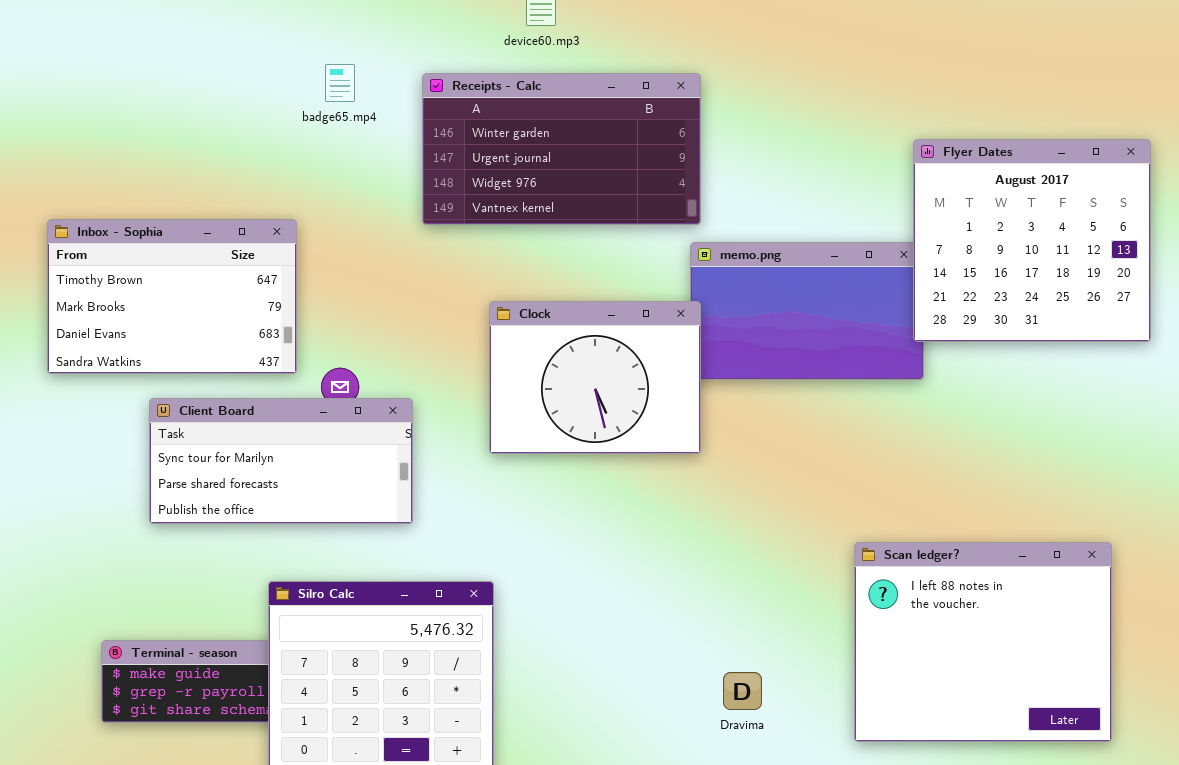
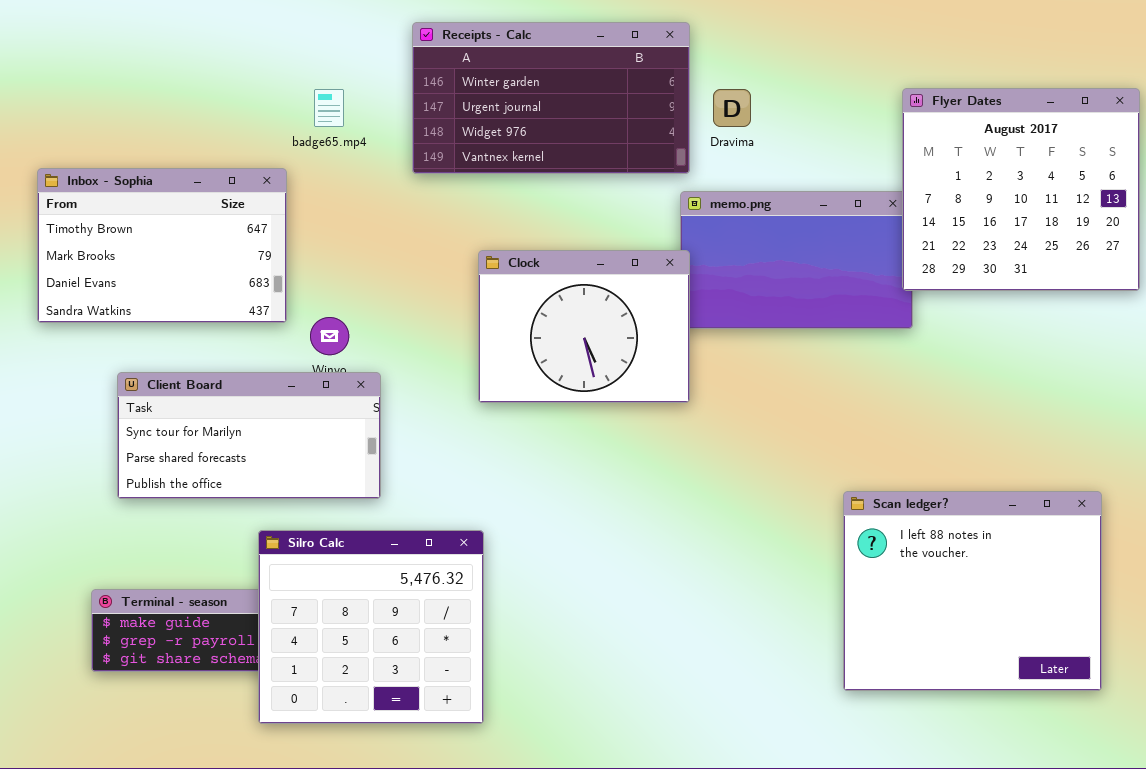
badge65.mp4: [325,64,355,102] -> [314,89,344,127], moved
Client Board: [149,398,413,524] -> [117,372,381,499], moved
Dravima: [723,672,762,710] -> [713,89,751,127], moved

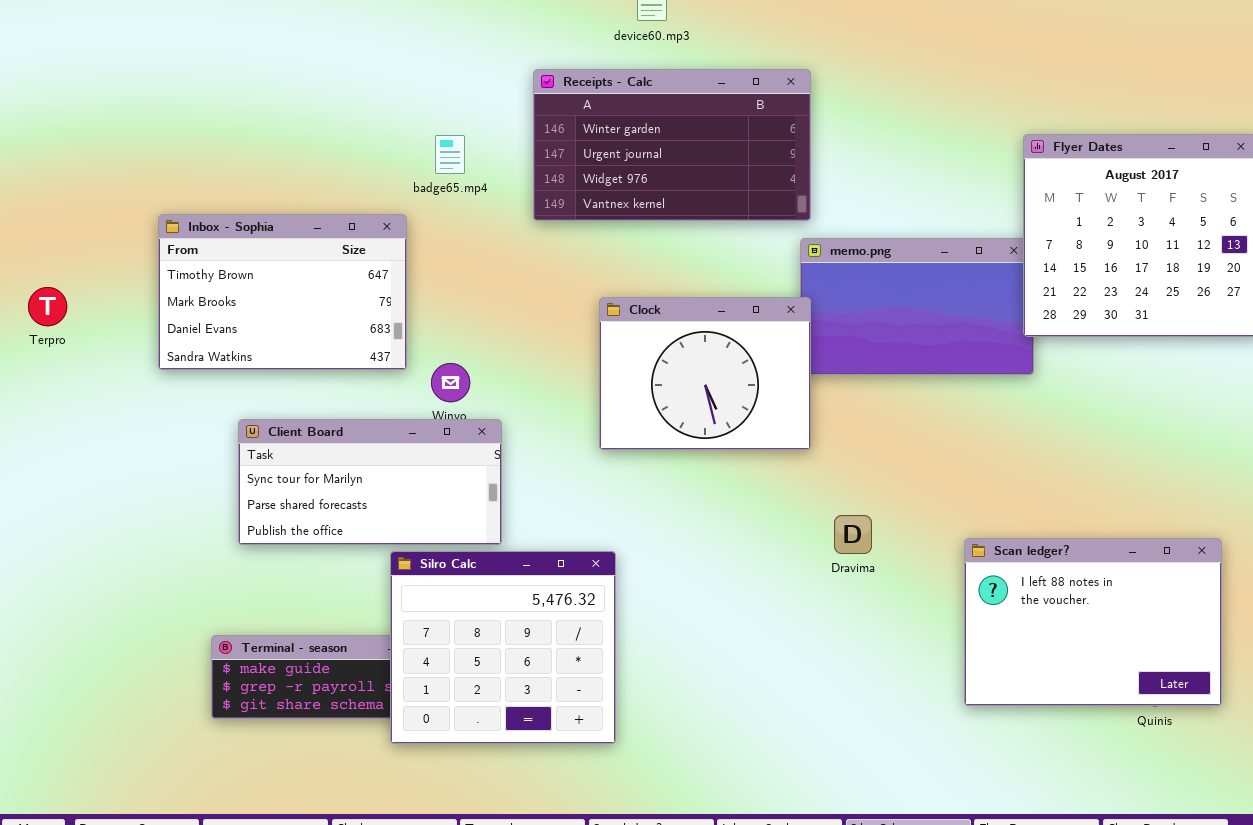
Dravima: [713,89,751,127] -> [834,515,872,554], moved
Scan ledger?: [843,491,1102,691] -> [964,538,1222,706], resized
Silro Calc: [258,530,484,724] -> [390,551,616,744], moved

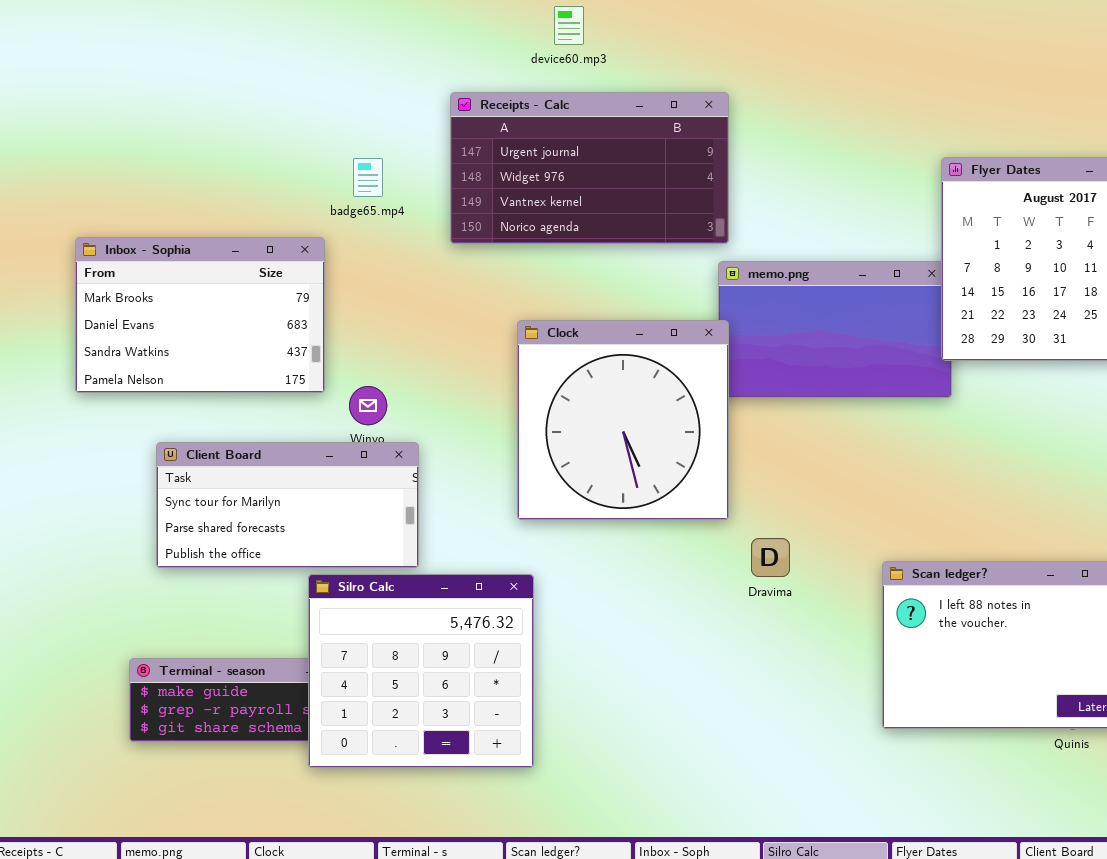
Receipts - Calc: [533,69,811,221] -> [450,92,729,244], scrolled down 1 row
Inbox - Sophia: [158,214,407,370] -> [75,237,325,393], scrolled down 1 row
Clock: [599,297,811,450] -> [517,320,729,520], resized

